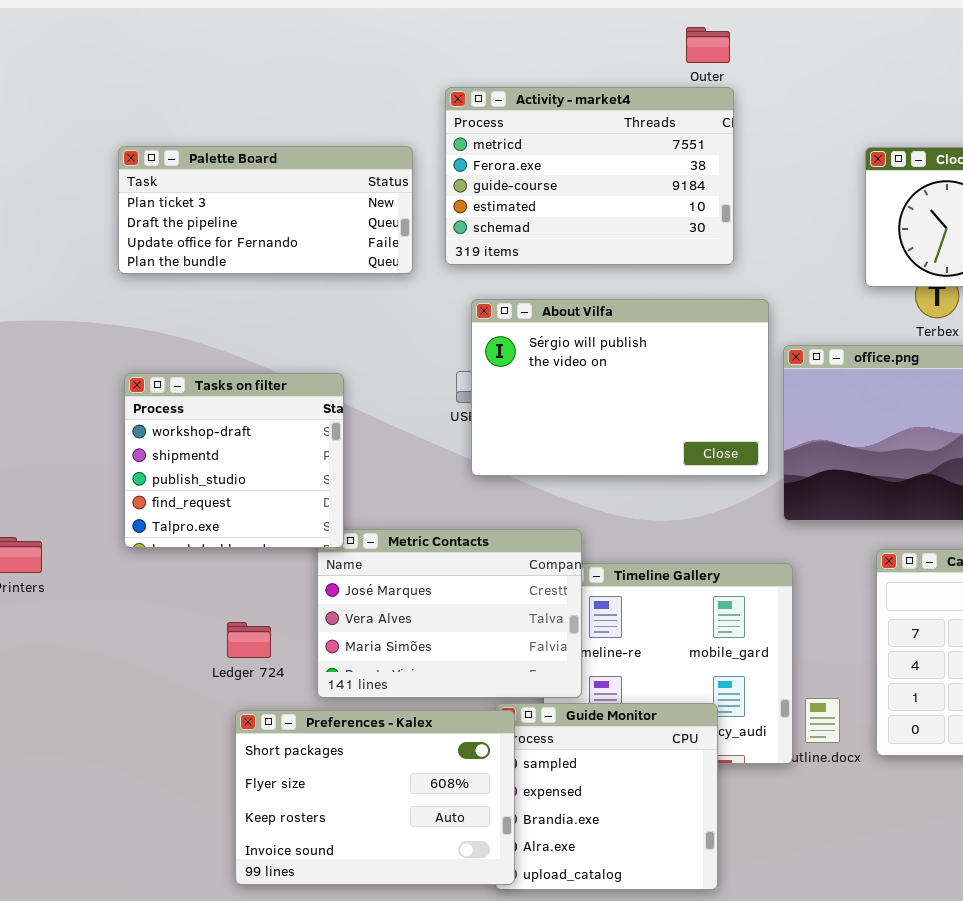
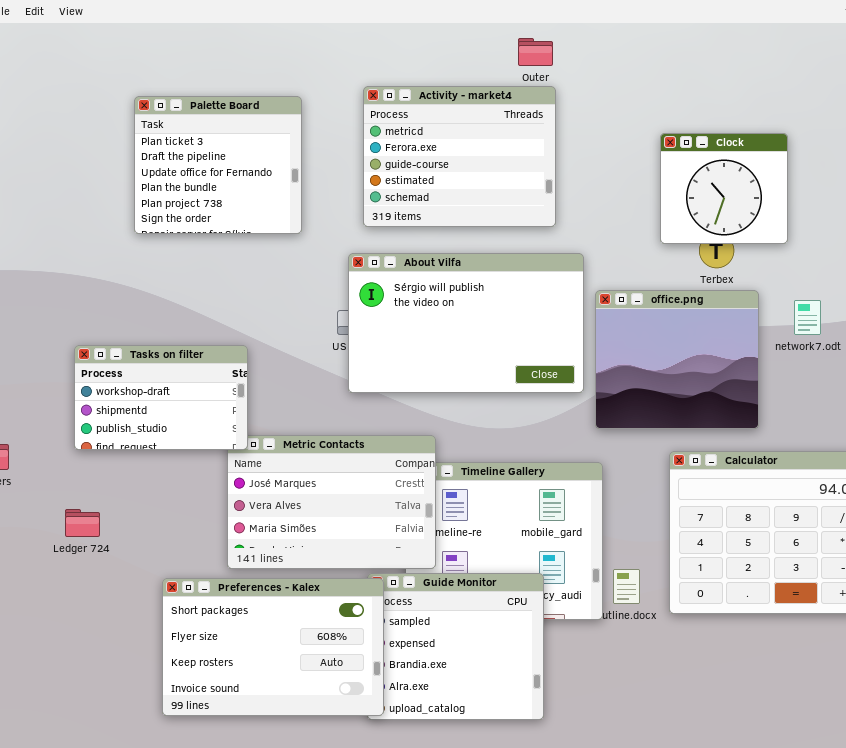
Activity - market4: [445,87,734,265] -> [363,86,556,227], resized
Palette Board: [118,146,413,274] -> [134,96,302,234], resized
Tasks on filter: [124,373,344,548] -> [74,345,248,450], resized
Ledger 724: [227,622,271,658] -> [65,509,100,537], moved

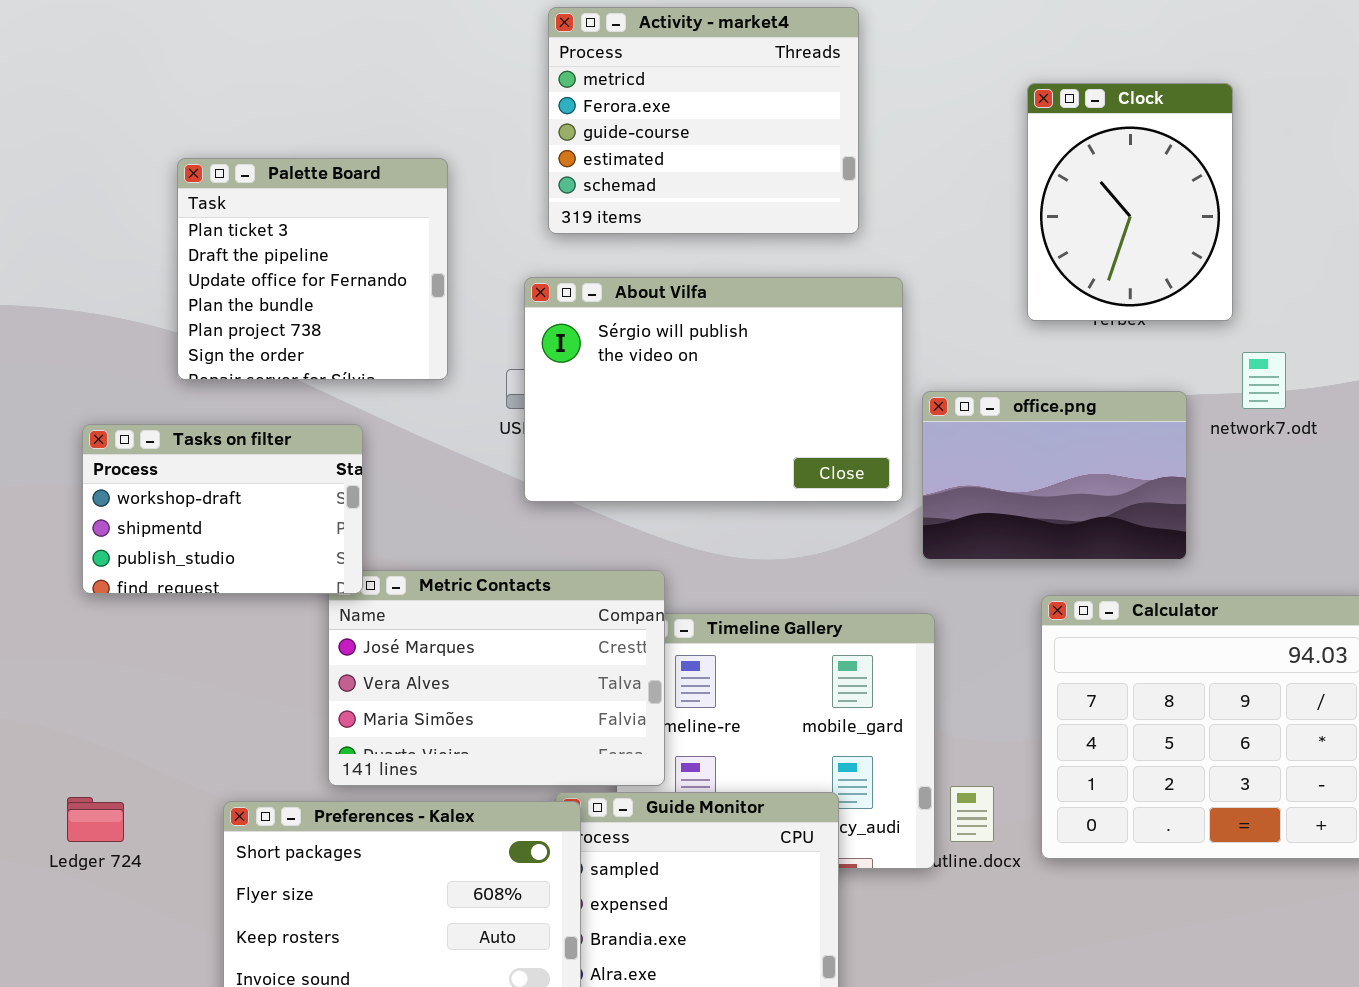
Palette Board: [134,96,302,234] -> [177,158,448,380], moved
Clock: [660,133,788,244] -> [1027,83,1233,321], resized
office.png: [595,290,759,429] -> [922,391,1187,560], resized
Ledger 724: [65,509,100,537] -> [67,797,124,842], moved

